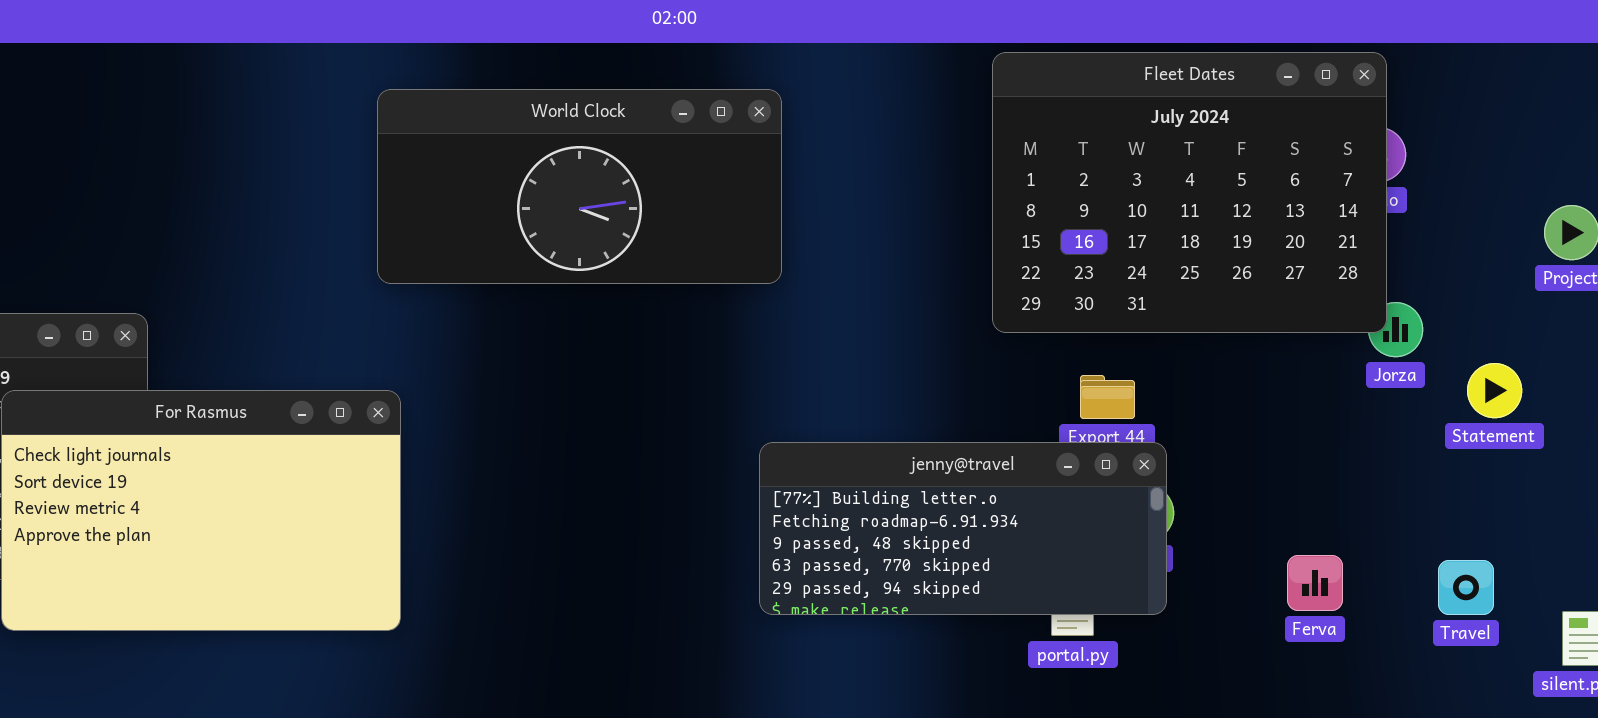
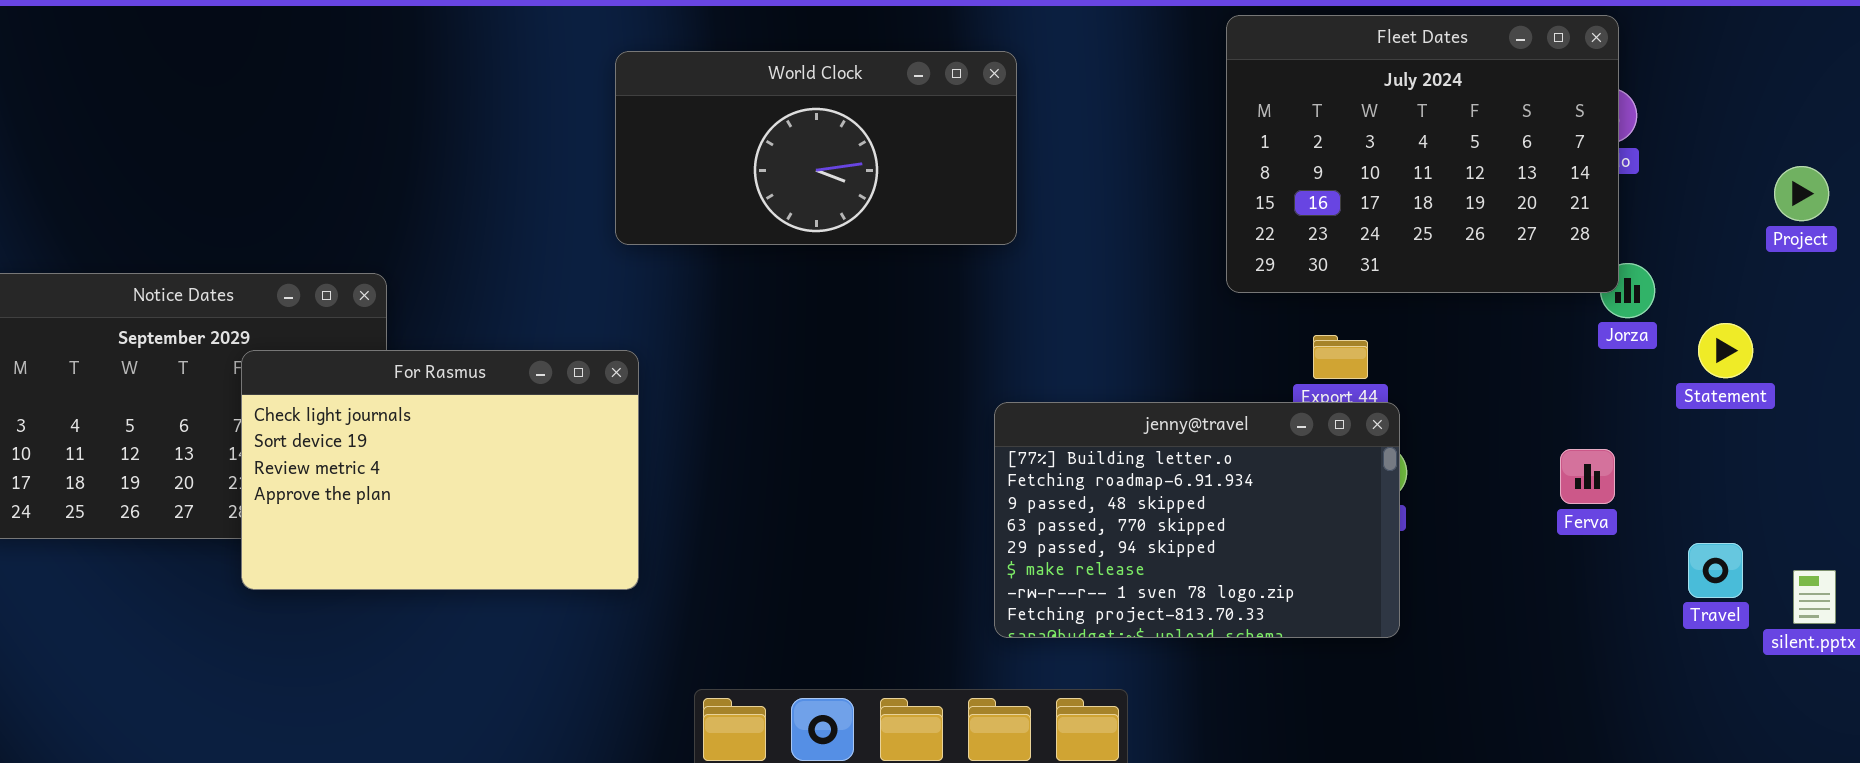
jenny@travel: [759,442,1167,615] -> [994,402,1400,638], resized
Ferva: [1287,555,1343,611] -> [1560,449,1615,504], moved
Travel: [1438,560,1494,615] -> [1688,543,1743,598], moved

